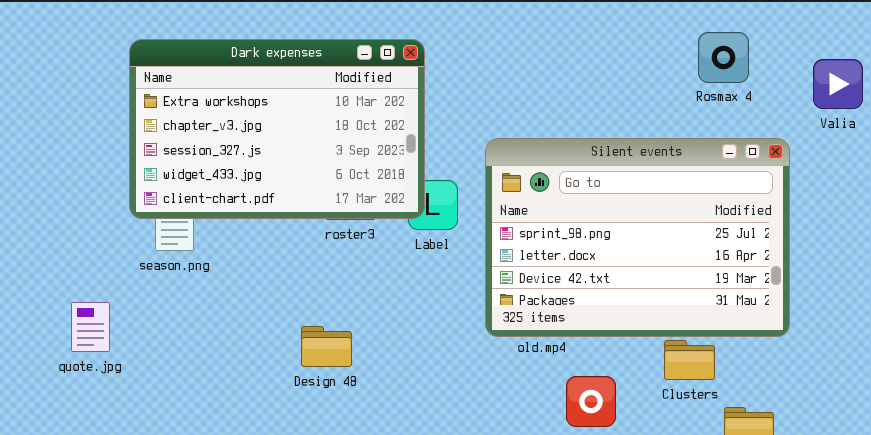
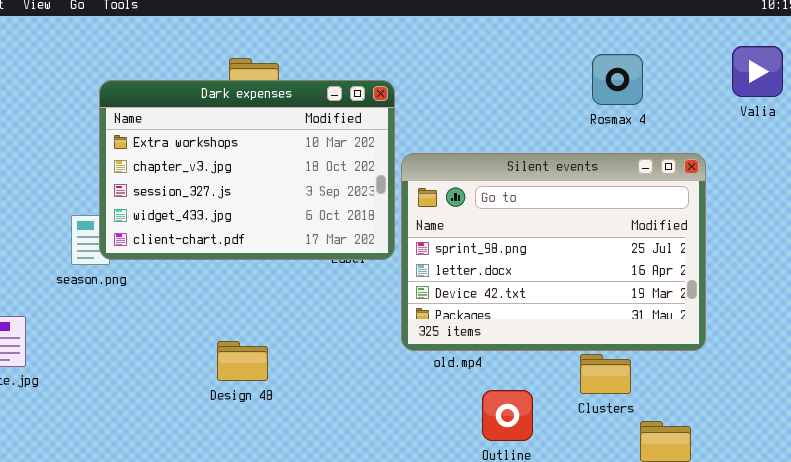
Rosmax 4: [698,32,749,83] -> [592,54,643,105], moved
Dark expenses: [129,39,425,219] -> [99,80,395,260], moved
Valia: [813,59,863,109] -> [732,46,783,97], moved

